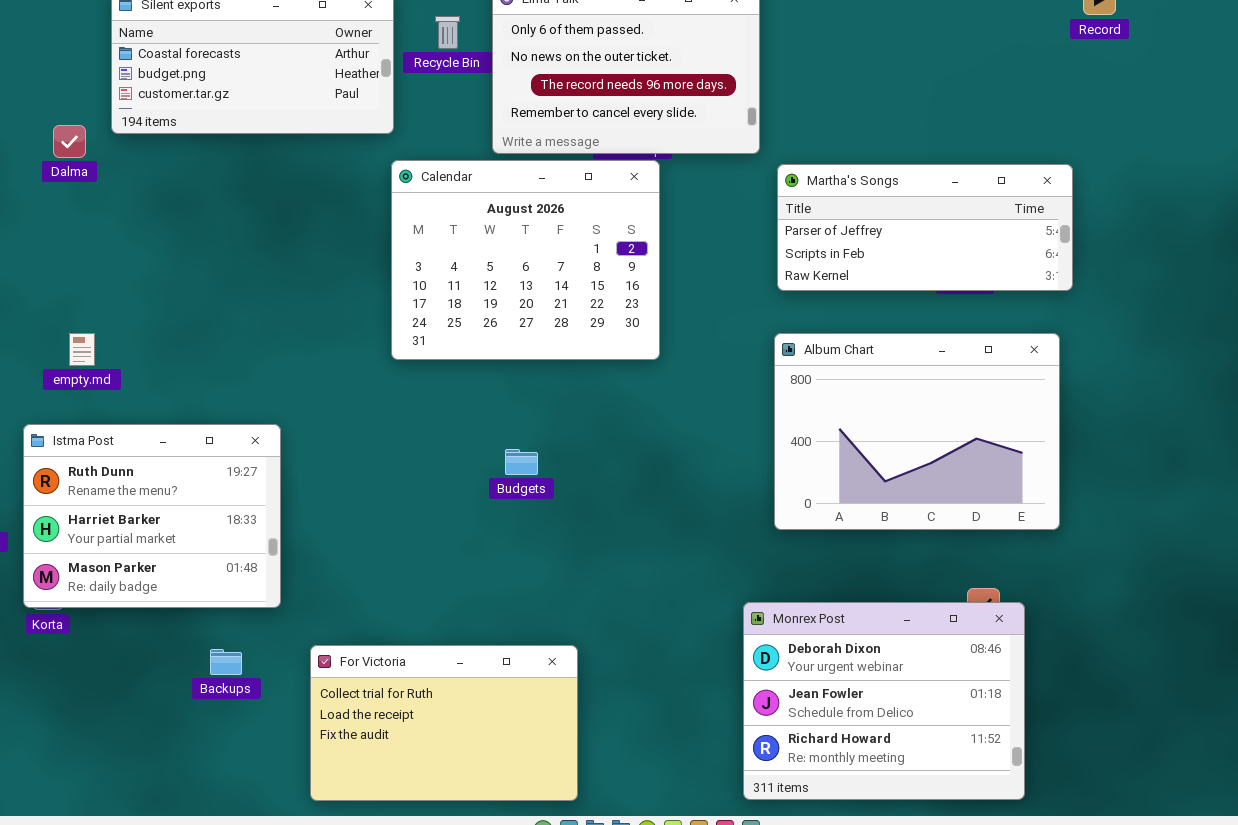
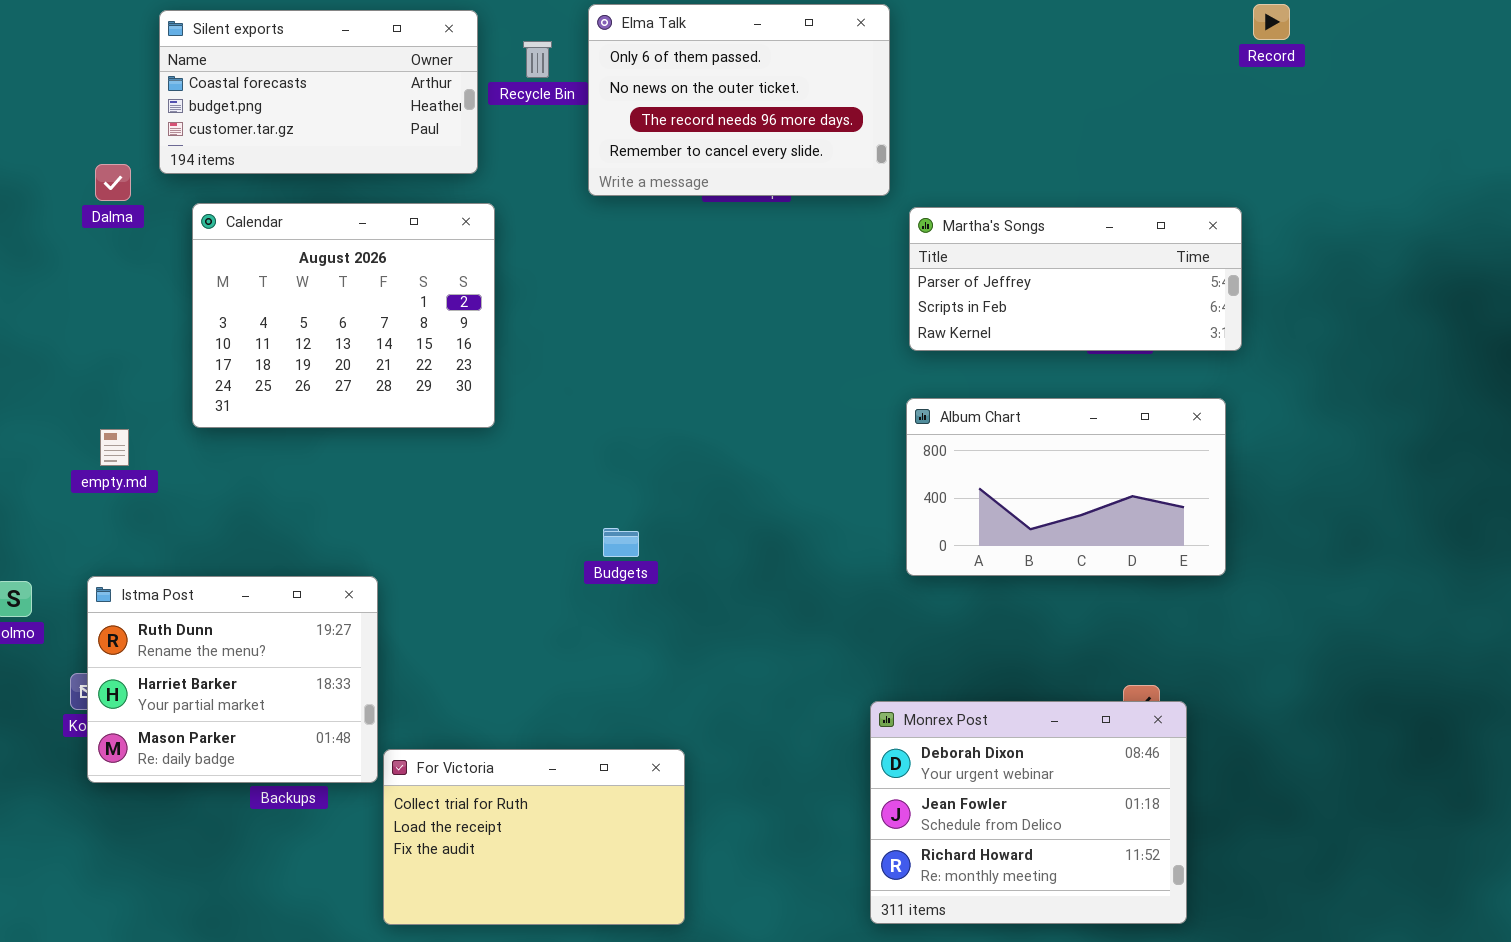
Calendar: [391,160,660,360] -> [192,203,495,428], moved
empty.md: [69,333,95,366] -> [100,429,129,466], moved
Album Chart: [774,333,1060,530] -> [906,398,1226,576], resized
Istma Post: [23,424,281,608] -> [87,576,378,783], moved

